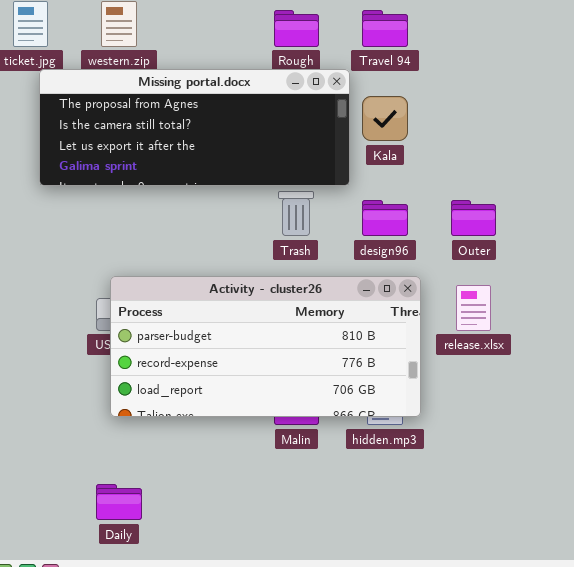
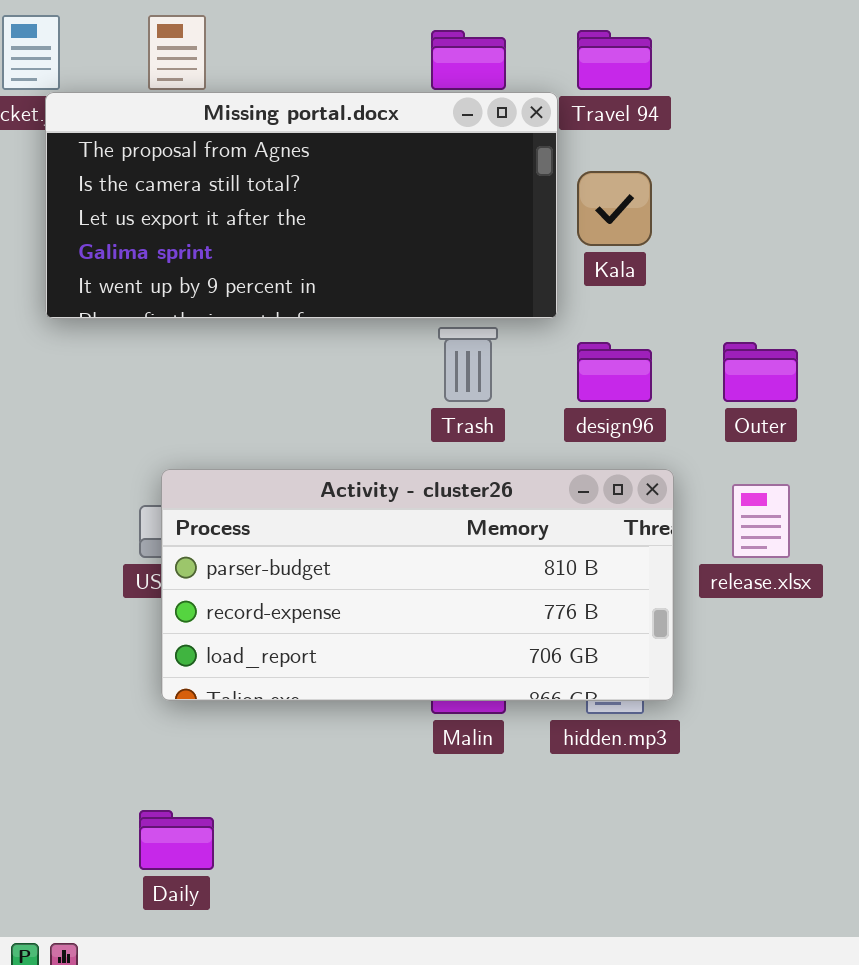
Missing portal.docx: [39,69,350,186] -> [45,92,558,319], resized

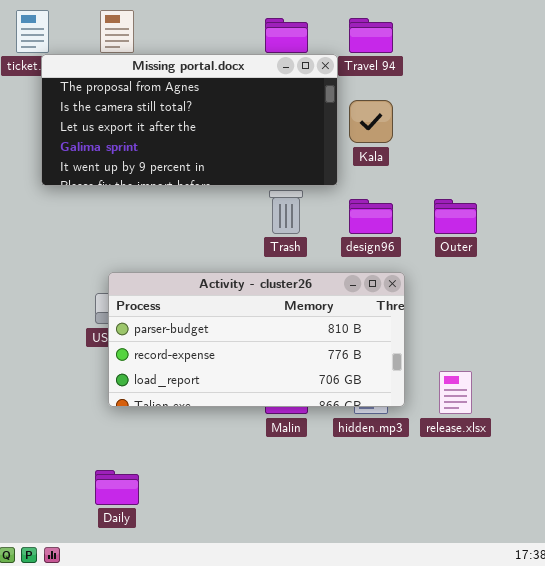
release.xlsx: [732,484,790,558] -> [439,371,472,414], moved

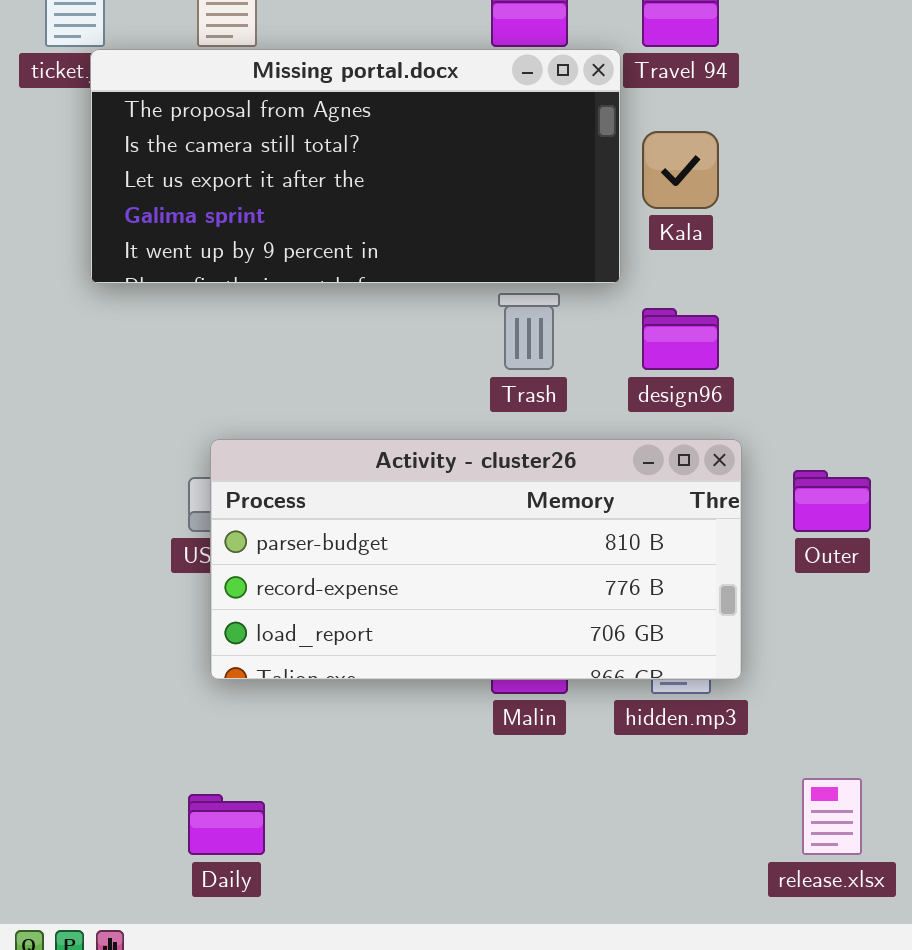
Outer: [434,199,477,234] -> [793,470,871,532], moved
release.xlsx: [439,371,472,414] -> [802,778,862,855], moved

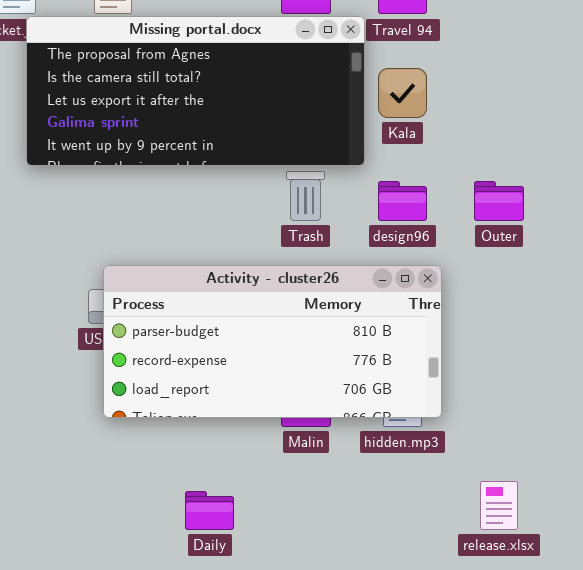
Outer: [793,470,871,532] -> [474,181,524,221], moved
Daily: [188,794,265,855] -> [185,491,234,530], moved

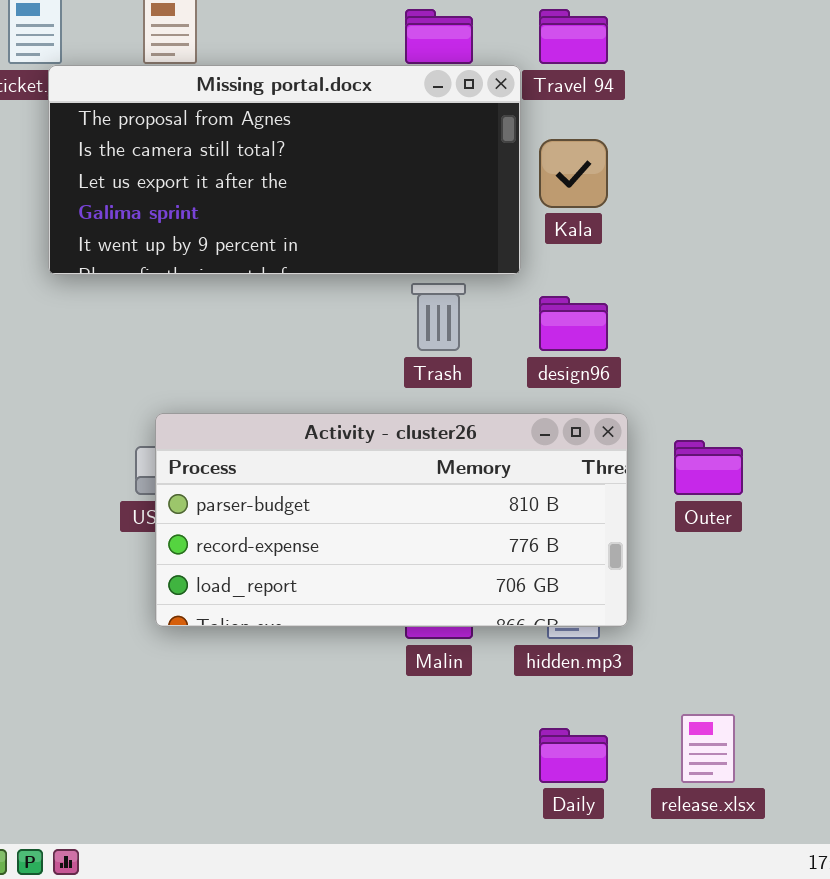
Outer: [474,181,524,221] -> [674,440,743,495], moved
Daily: [185,491,234,530] -> [539,728,608,783], moved

